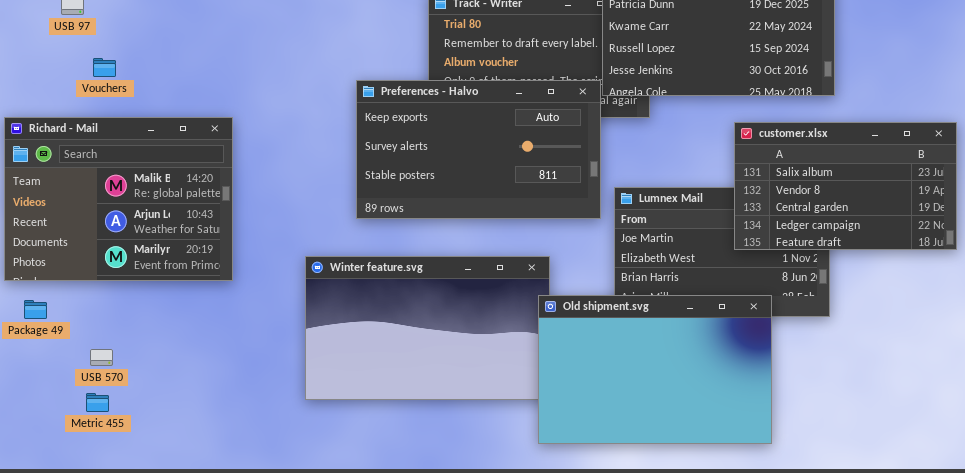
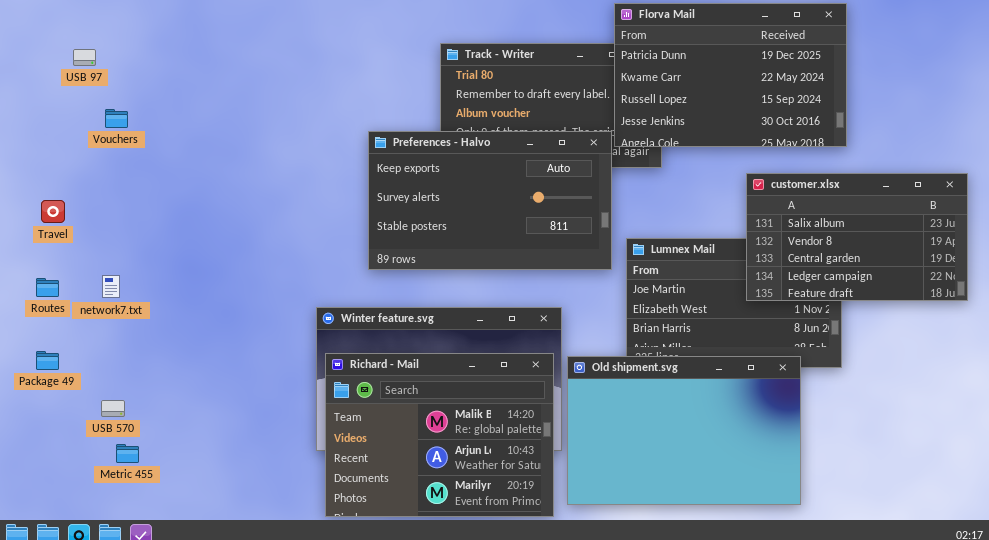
Richard - Mail: [4,117,233,281] -> [325,353,554,517], moved
Old shipment.svg: [538,295,772,444] -> [567,356,801,505], moved
Metric 455: [86,393,109,412] -> [116,444,139,463], moved

